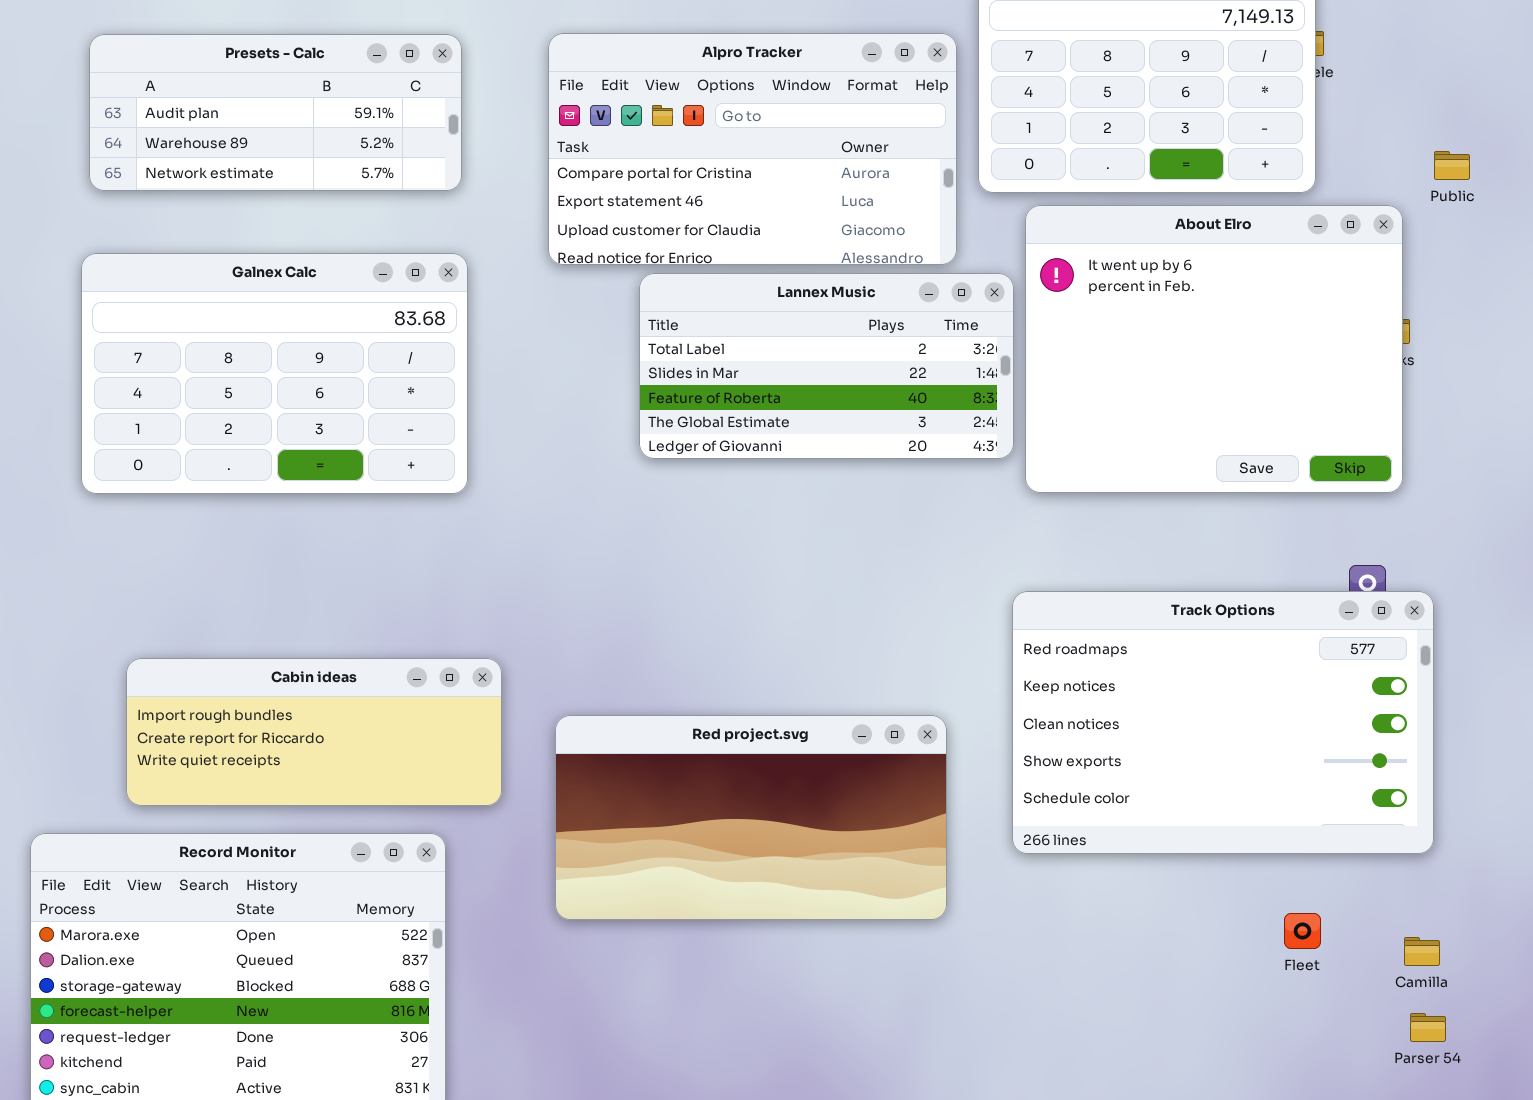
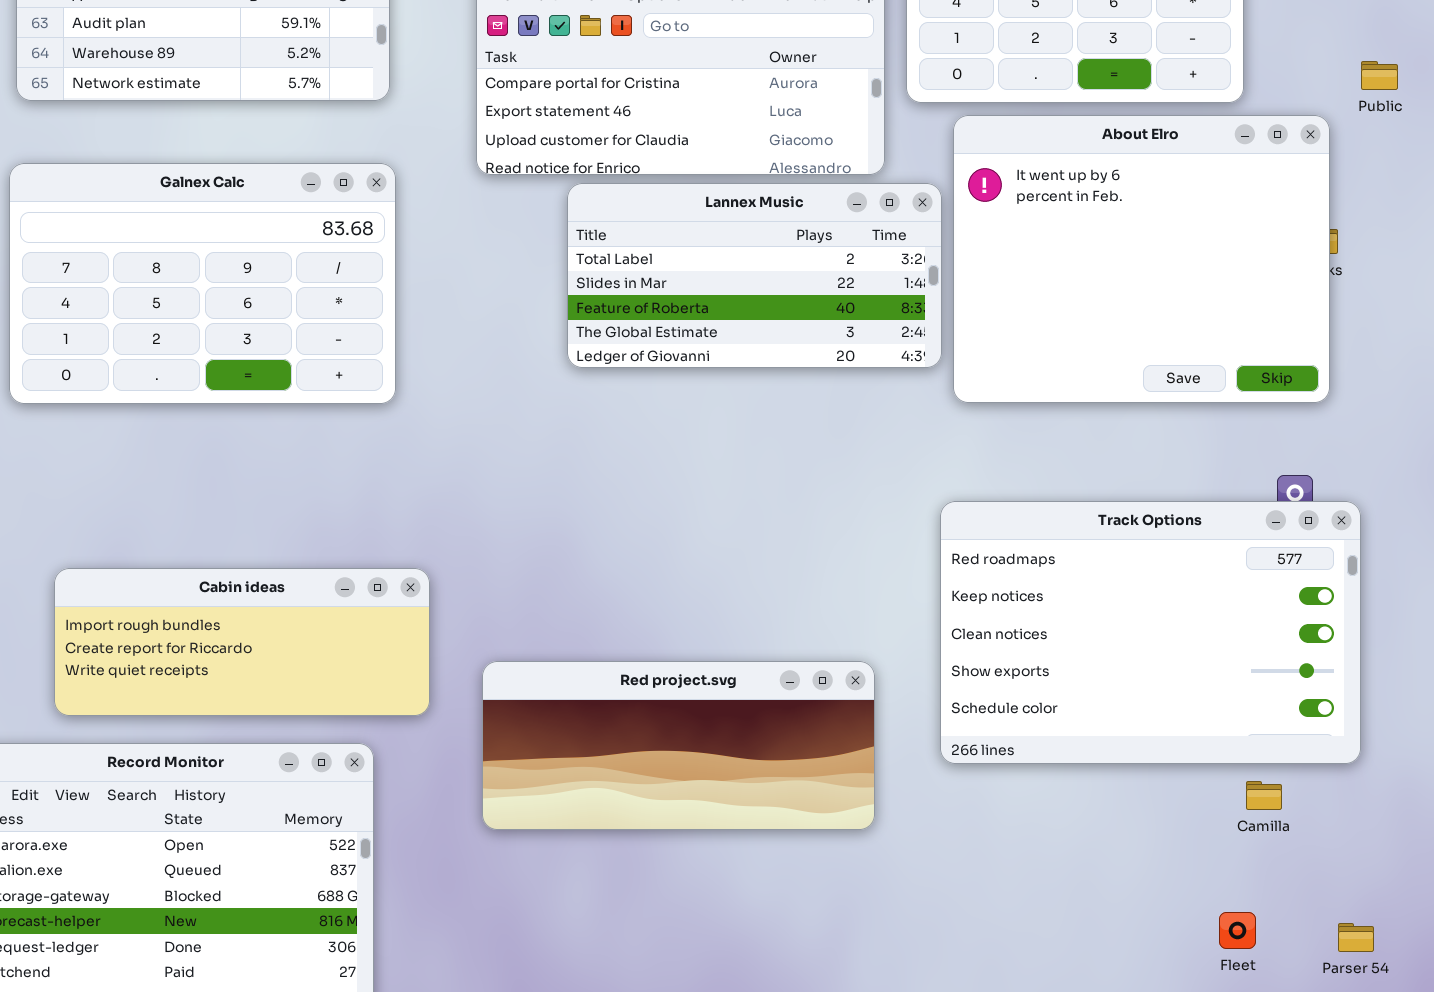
Red project.svg: [555,715,947,920] -> [482,661,875,830], resized
Fleet: [1284,913,1321,949] -> [1219,912,1256,949], moved
Camilla: [1404,937,1440,966] -> [1246,781,1282,810], moved

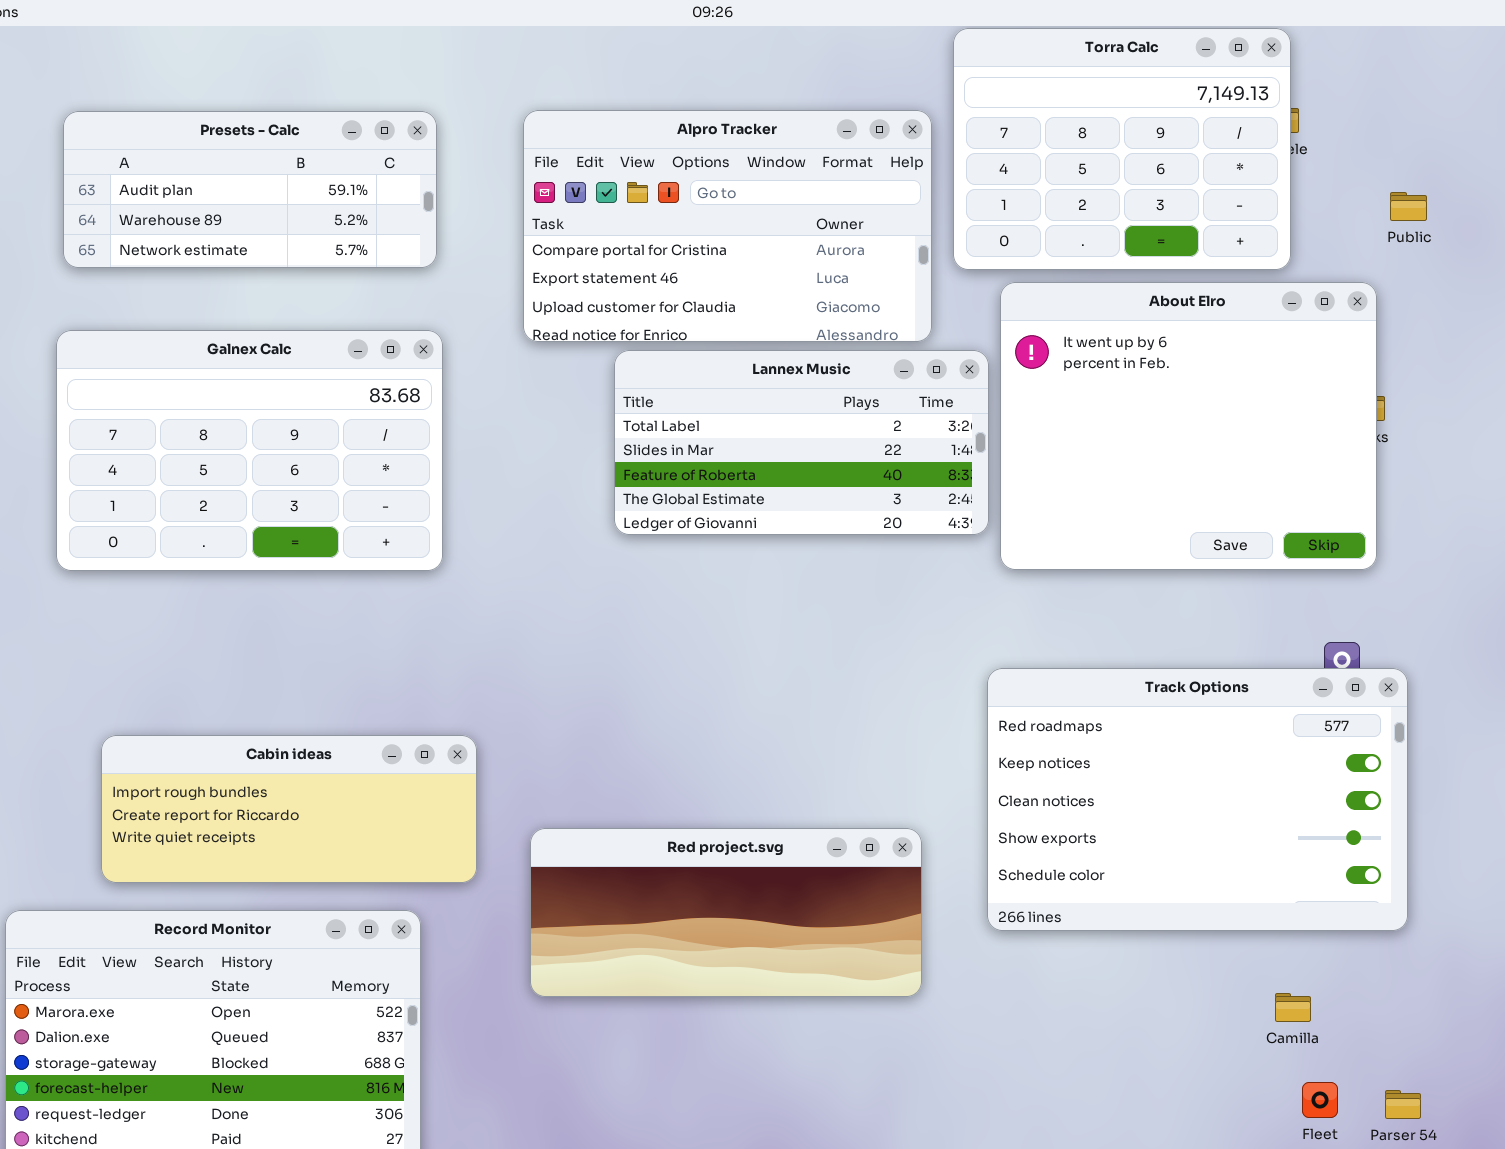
Public: [1361,61,1398,90] -> [1390,192,1427,221], moved
Camilla: [1246,781,1282,810] -> [1275,993,1311,1022], moved
Fleet: [1219,912,1256,949] -> [1302,1082,1338,1118], moved

